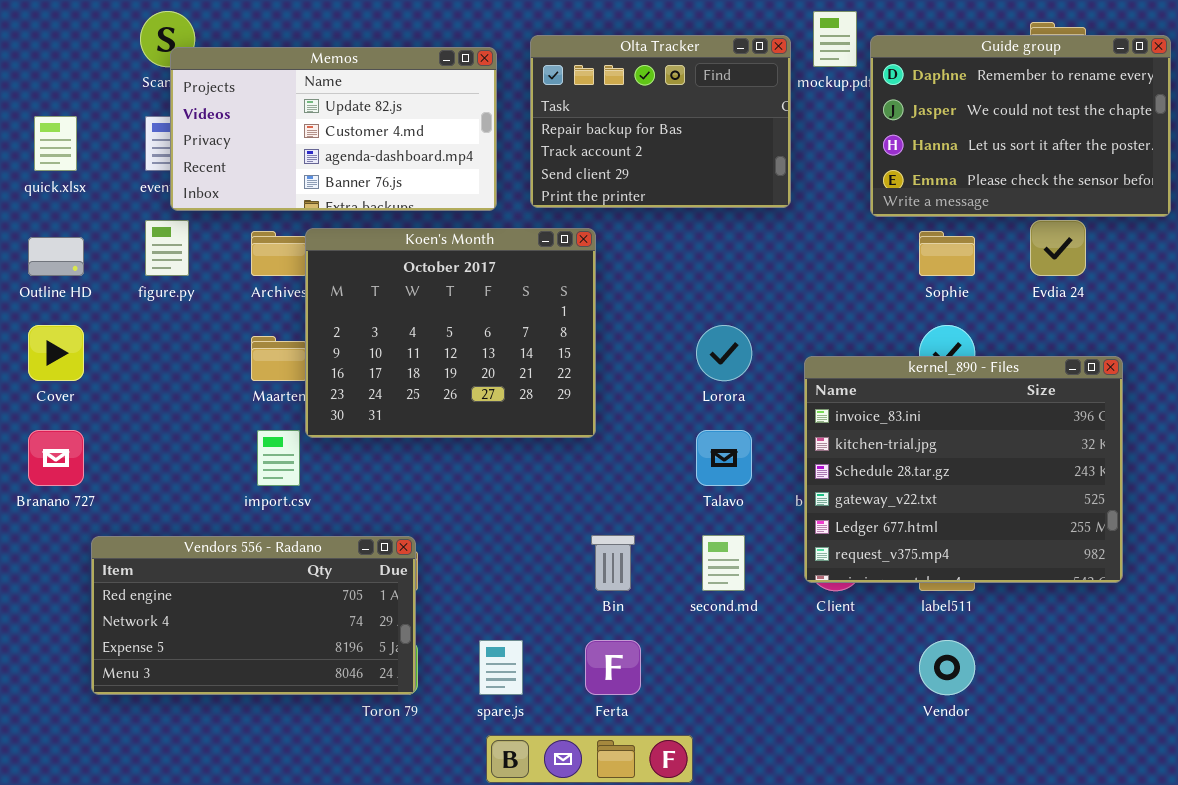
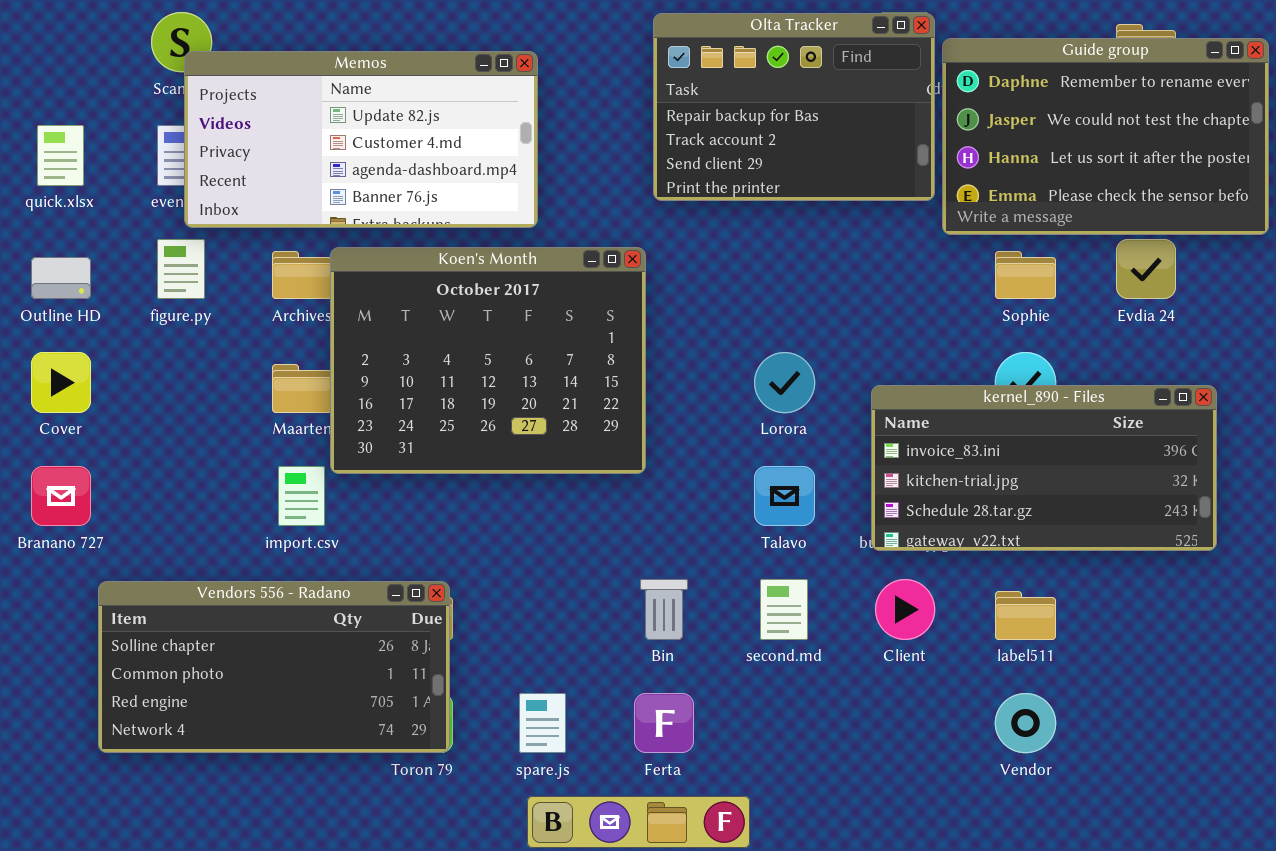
Olta Tracker: [530,35,791,208] -> [653,13,935,201], moved
kernel_890 - Files: [804,356,1123,583] -> [871,385,1217,551], resized
Vendors 556 - Radano: [91,536,416,695] -> [98,581,450,753], scrolled up 2 rows

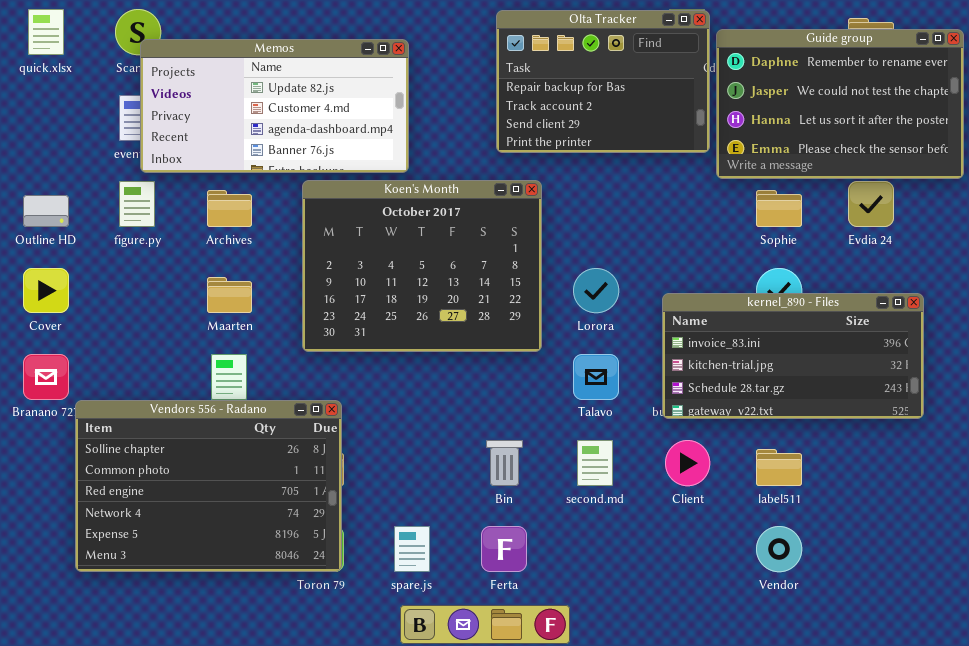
quick.xlsx: [37,125,84,186] -> [28,9,64,55], moved
Koen's Month: [330,247,646,474] -> [302,180,542,352], moved
Vendors 556 - Radano: [98,581,450,753] -> [75,400,342,572], resized

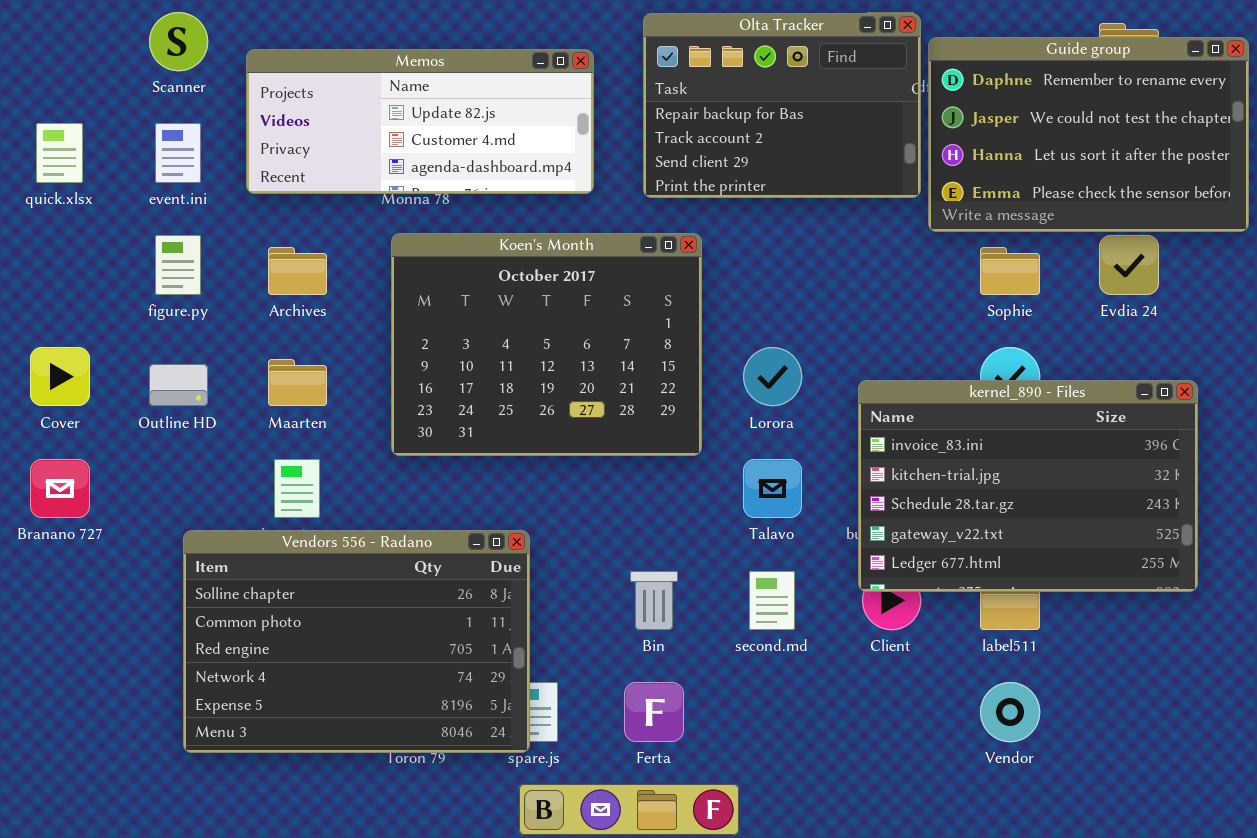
quick.xlsx: [28,9,64,55] -> [36,123,83,183], moved
Memos: [140,39,409,173] -> [246,49,594,194], moved, resized
Outline HD: [23,195,69,227] -> [149,364,208,406], moved
kernel_890 - Files: [662,293,924,419] -> [858,380,1198,592], resized
Vendors 556 - Radano: [75,400,342,572] -> [183,530,530,753], moved

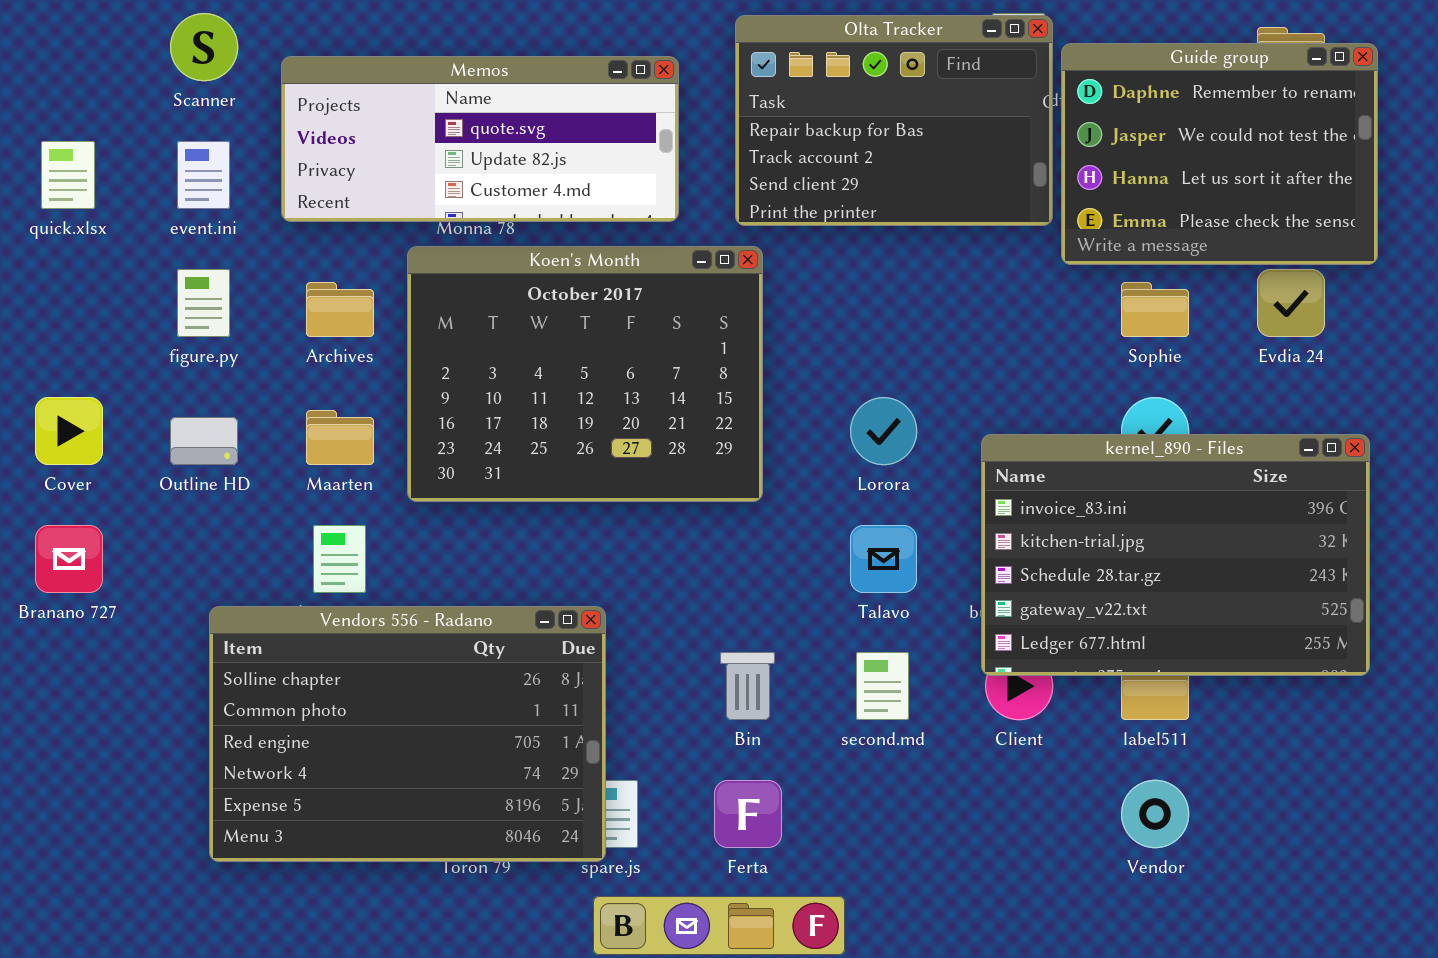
Guide group: [928,37,1249,232] -> [1061,43,1378,265], resized
Memos: [246,49,594,194] -> [281,56,679,222], scrolled up 1 row
Koen's Month: [391,233,702,456] -> [407,246,763,502], moved

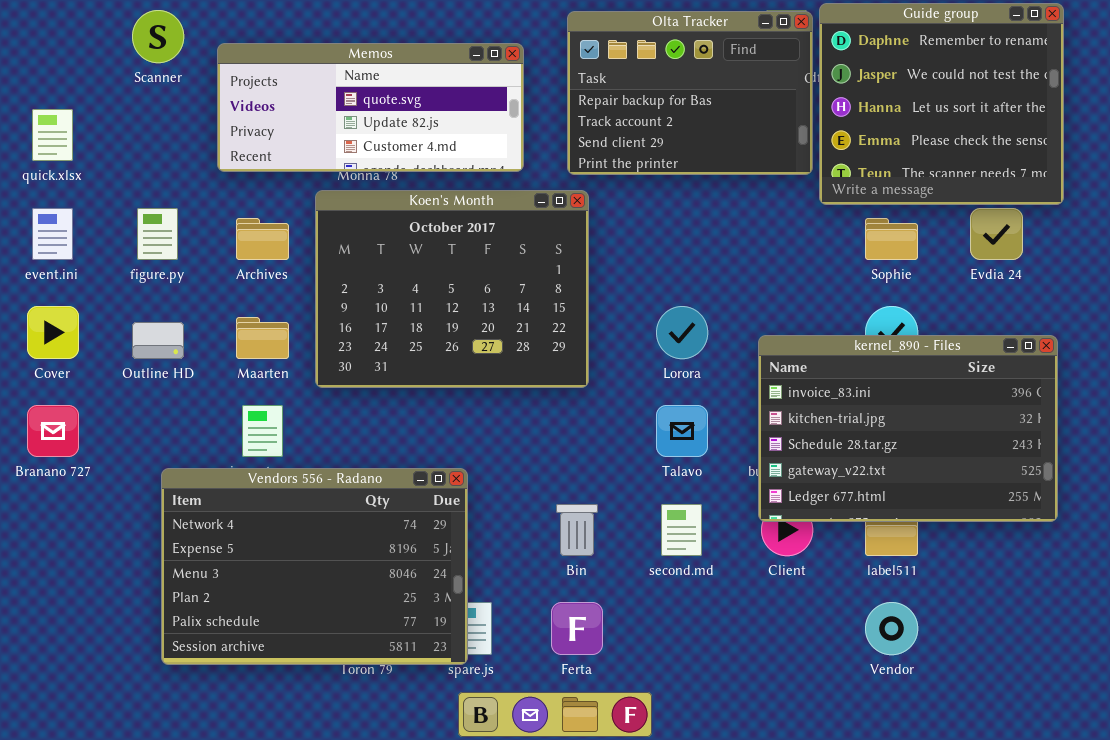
Guide group: [1061,43,1378,265] -> [819,3,1064,205], resized
event.ini: [177,141,230,209] -> [32,208,73,260], moved
Vendors 556 - Radano: [209,606,606,862] -> [161,468,468,665], scrolled down 3 rows

